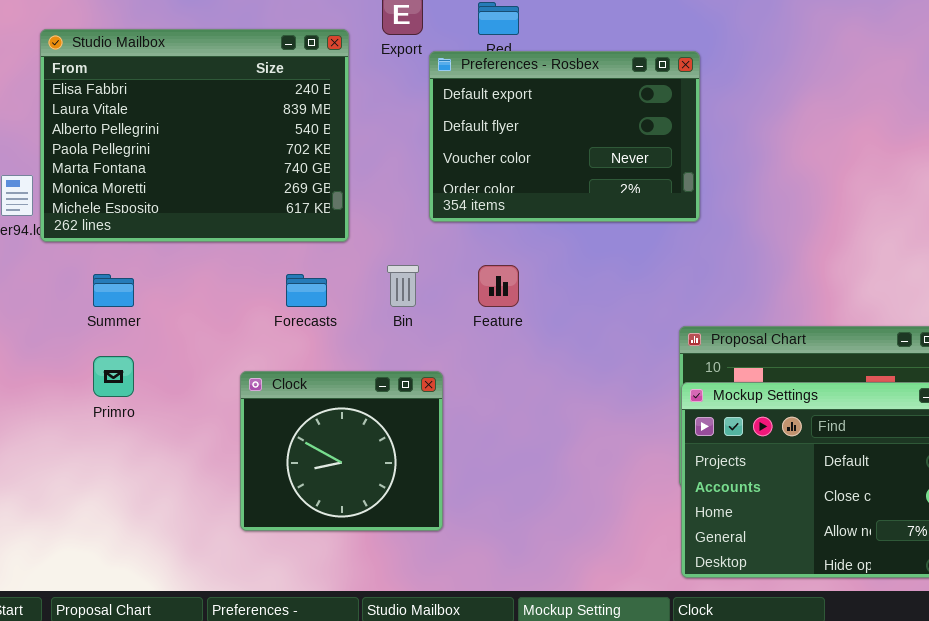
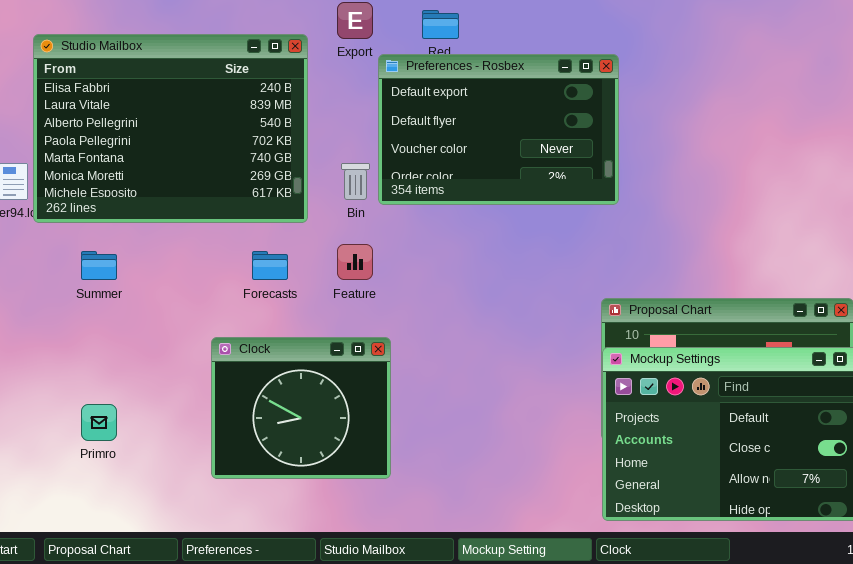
Bin: [387,265,419,307] -> [341,163,370,200], moved
Feature: [478,265,519,307] -> [337,244,373,280], moved
Primro: [93,356,134,397] -> [81,404,117,441], moved

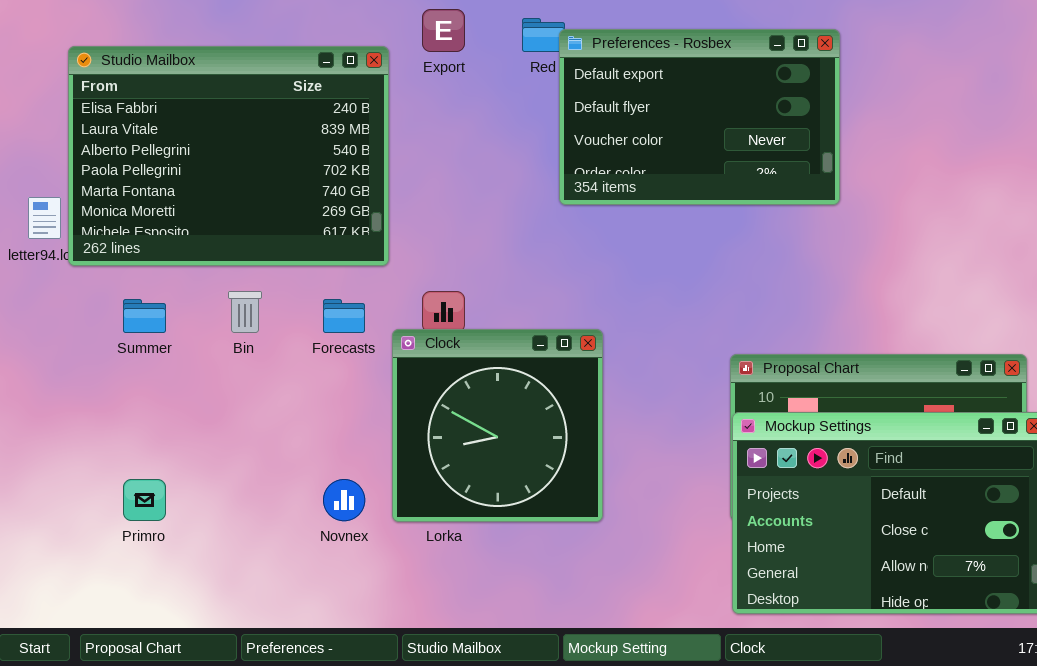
Preferences - Rosbex: [378,54,619,205] -> [559,29,840,205], moved
Bin: [341,163,370,200] -> [228,291,262,333], moved
Clock: [211,337,391,479] -> [392,329,603,522], moved, resized

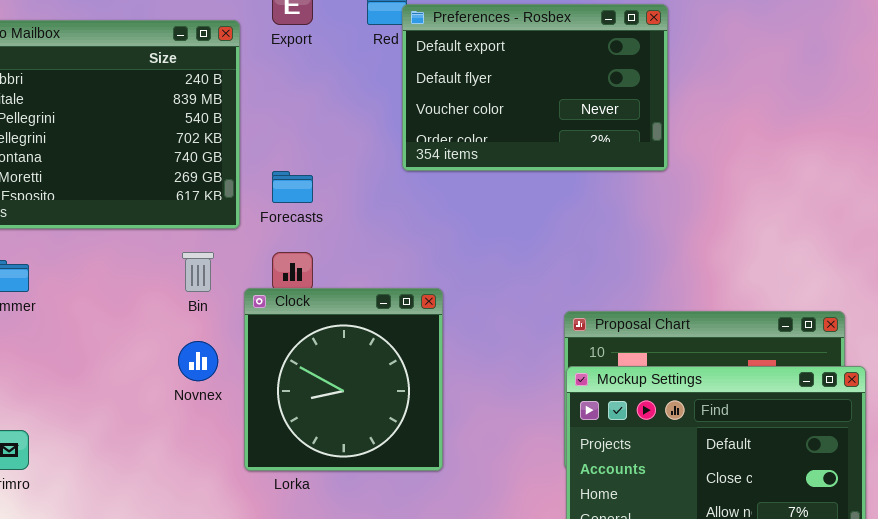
Bin: [228,291,262,333] -> [182,252,214,292], moved
Forecasts: [323,299,365,333] -> [272,171,313,203], moved
Novnex: [323,479,365,521] -> [178,341,218,381], moved

